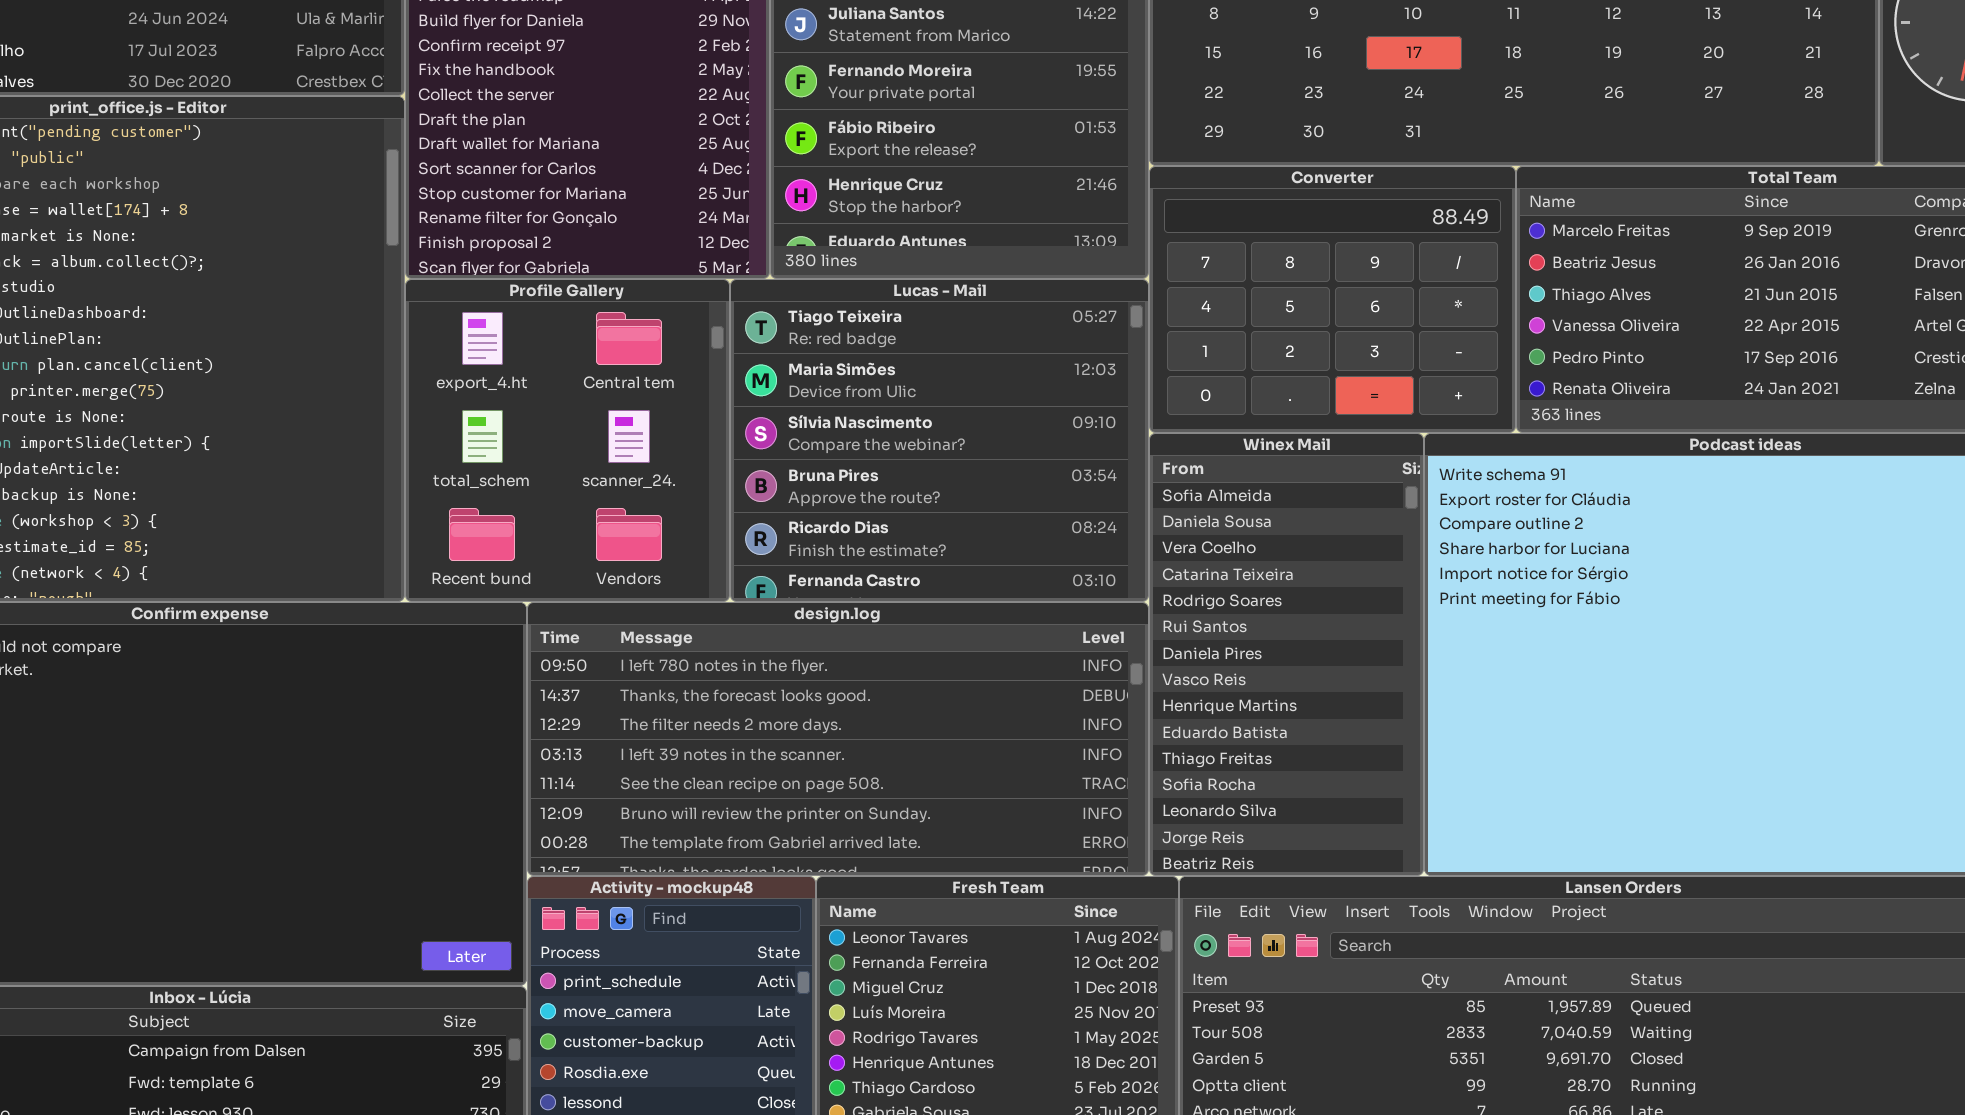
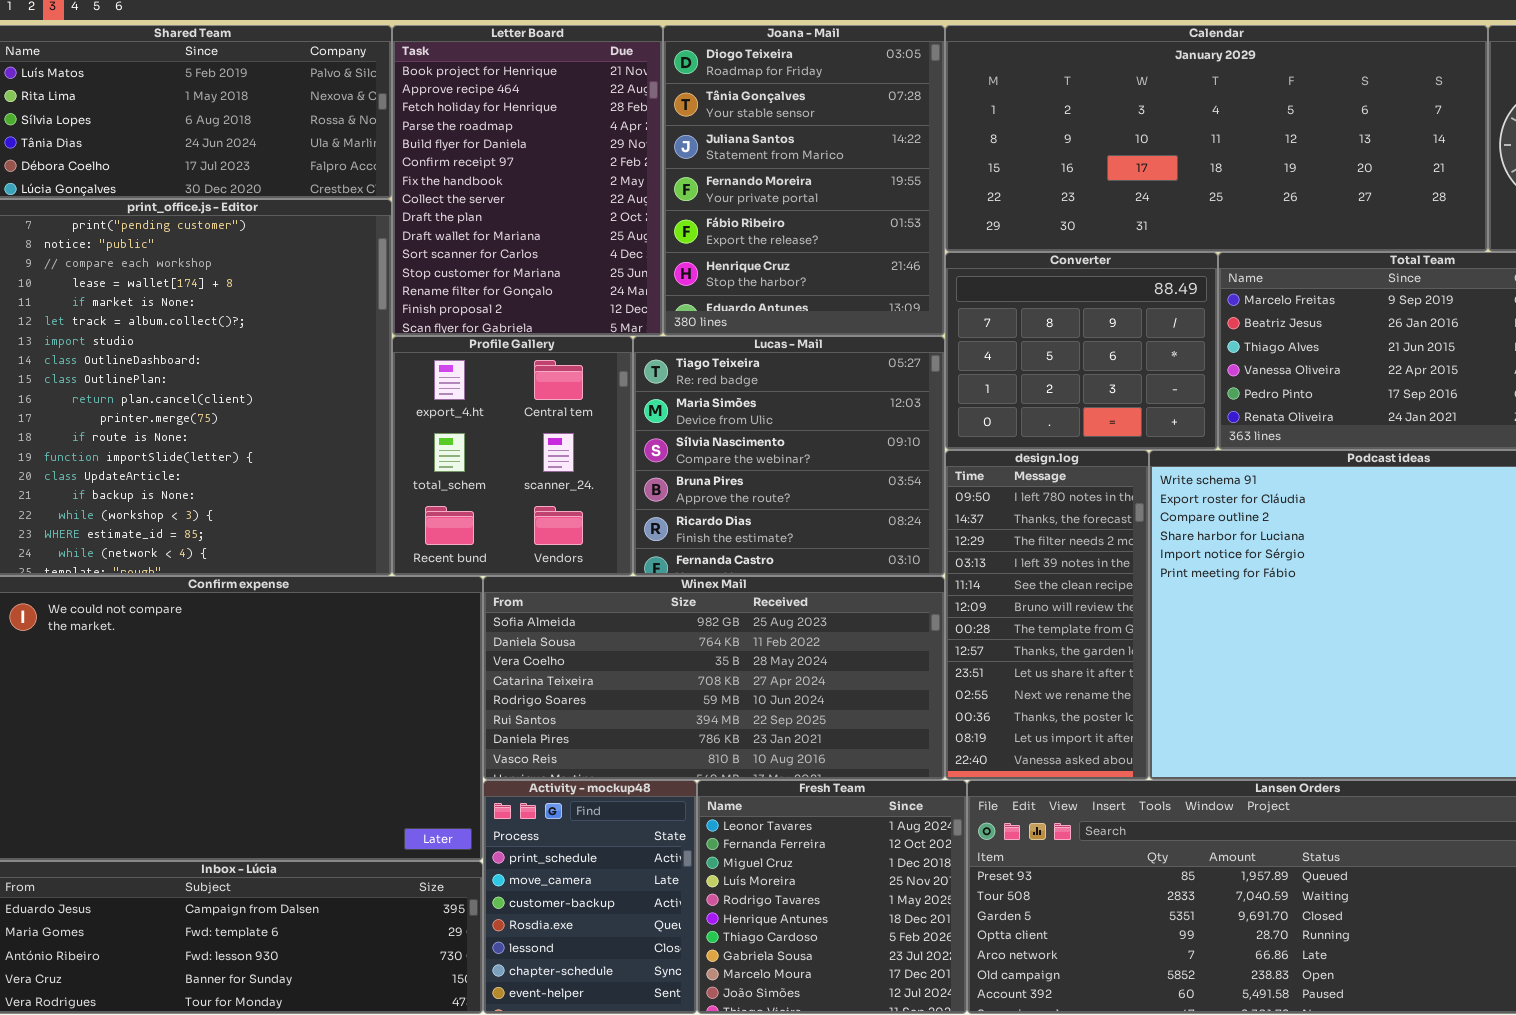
Winex Mail: [1149,433,1424,876] -> [483,576,945,780], moved, resized
design.log: [527,602,1149,876] -> [945,450,1149,780], moved, resized

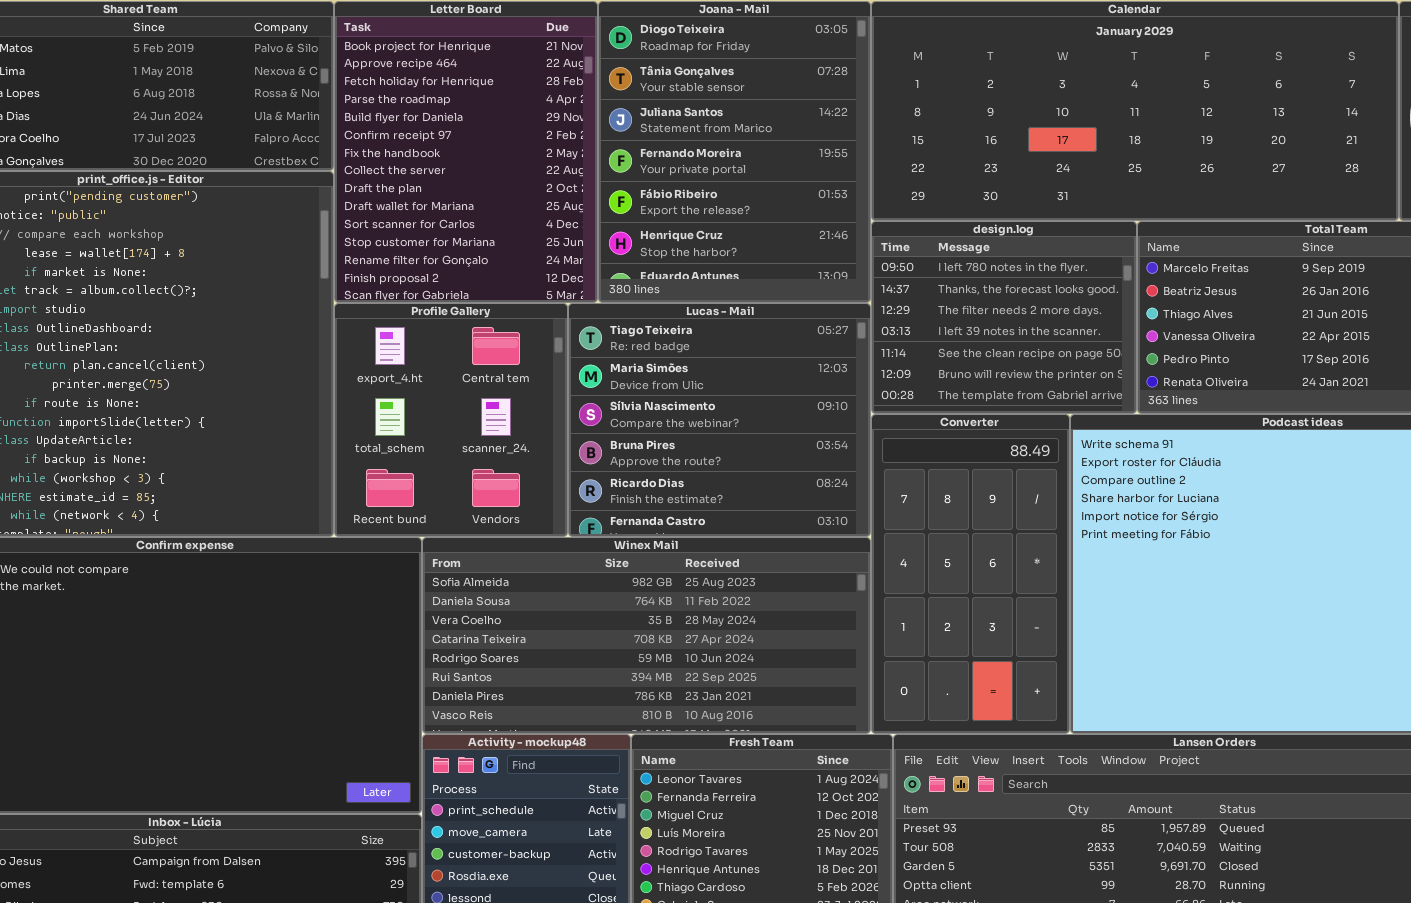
Converter: [945,252,1218,450] -> [871,414,1070,734], moved, resized
design.log: [945,450,1149,780] -> [871,221,1137,414], moved, resized

